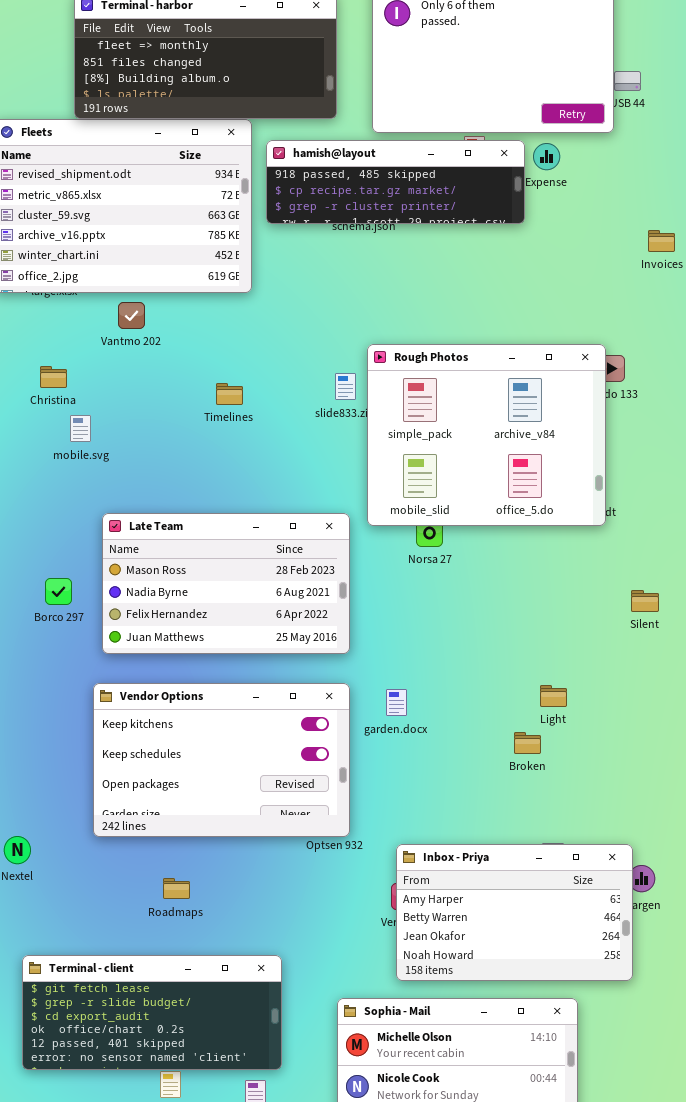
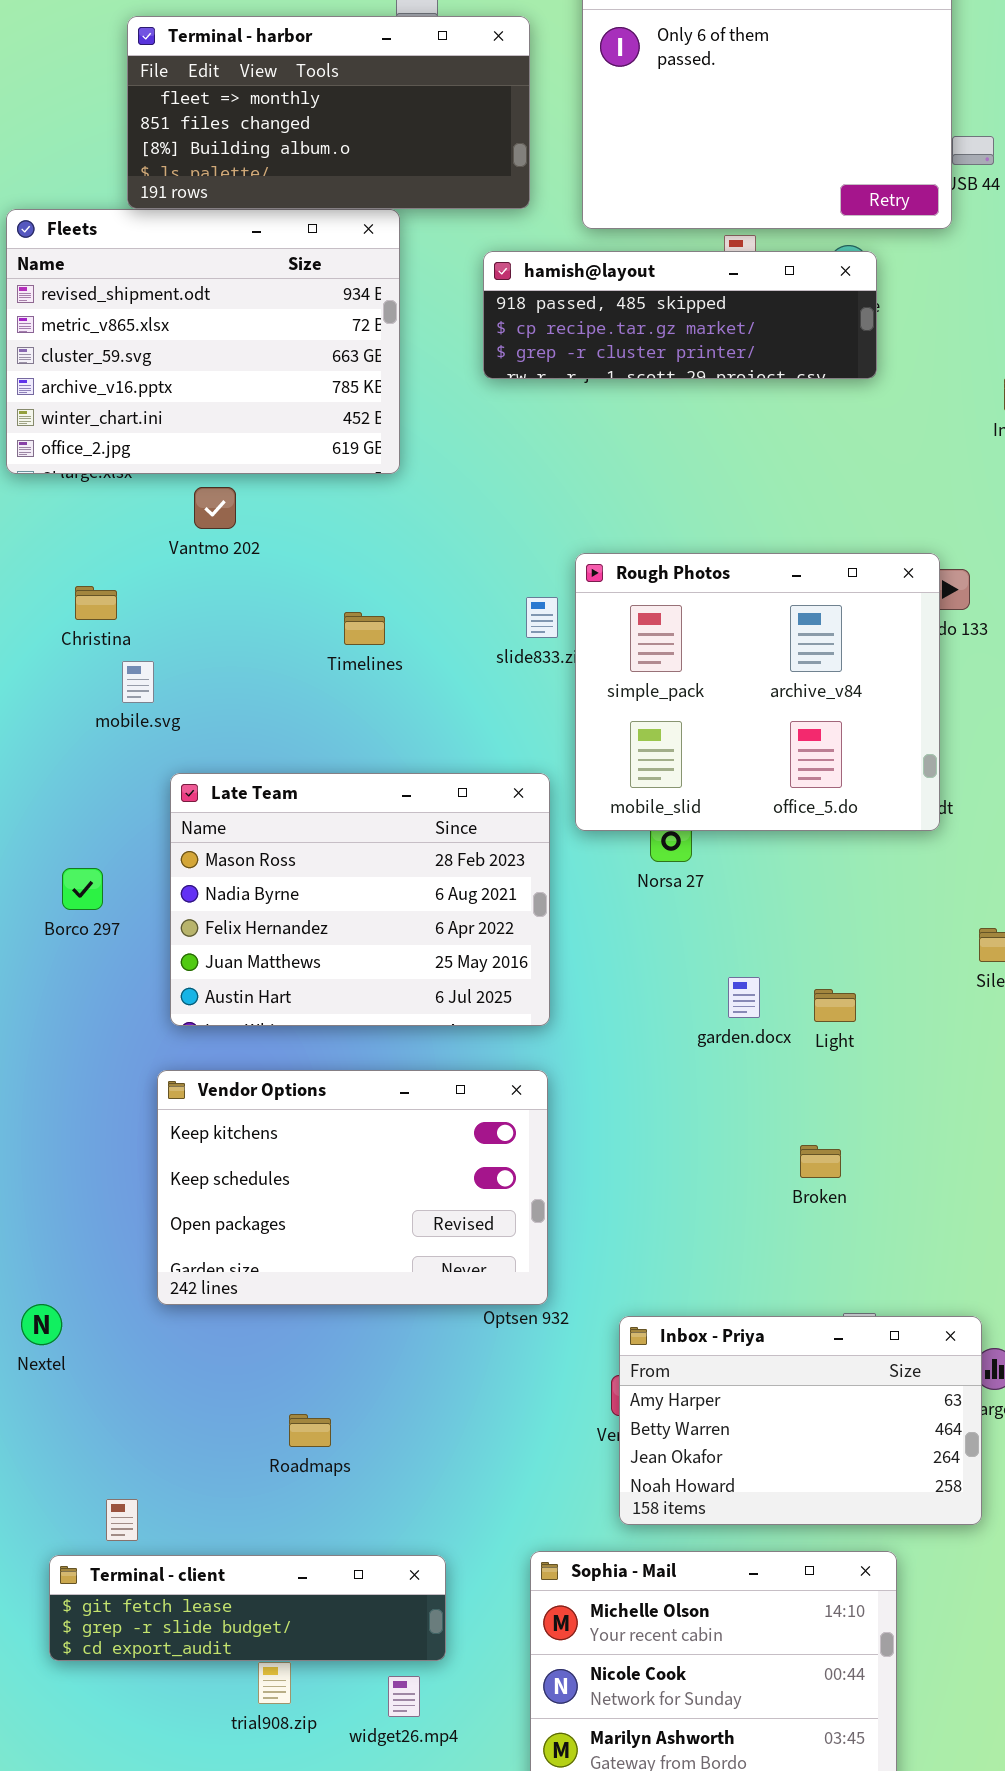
hamish@layout: [266,140,525,224] -> [483,251,877,379], moved
Late Team: [102,513,350,654] -> [170,773,550,1026], resized
Borco 297: [45,578,72,605] -> [62,868,103,910], moved
Light: [540,685,567,707] -> [814,989,856,1022], moved
garden.docx: [386,689,407,716] -> [728,977,760,1018], moved
Roadmaps: [163,878,190,899] -> [289,1414,331,1447], moved
Terminal - client: [22,955,282,1070] -> [49,1555,446,1661], resized

